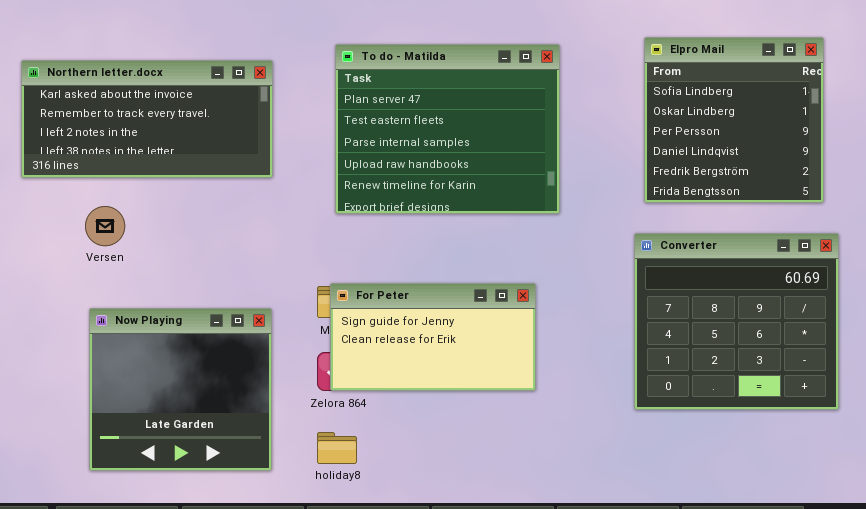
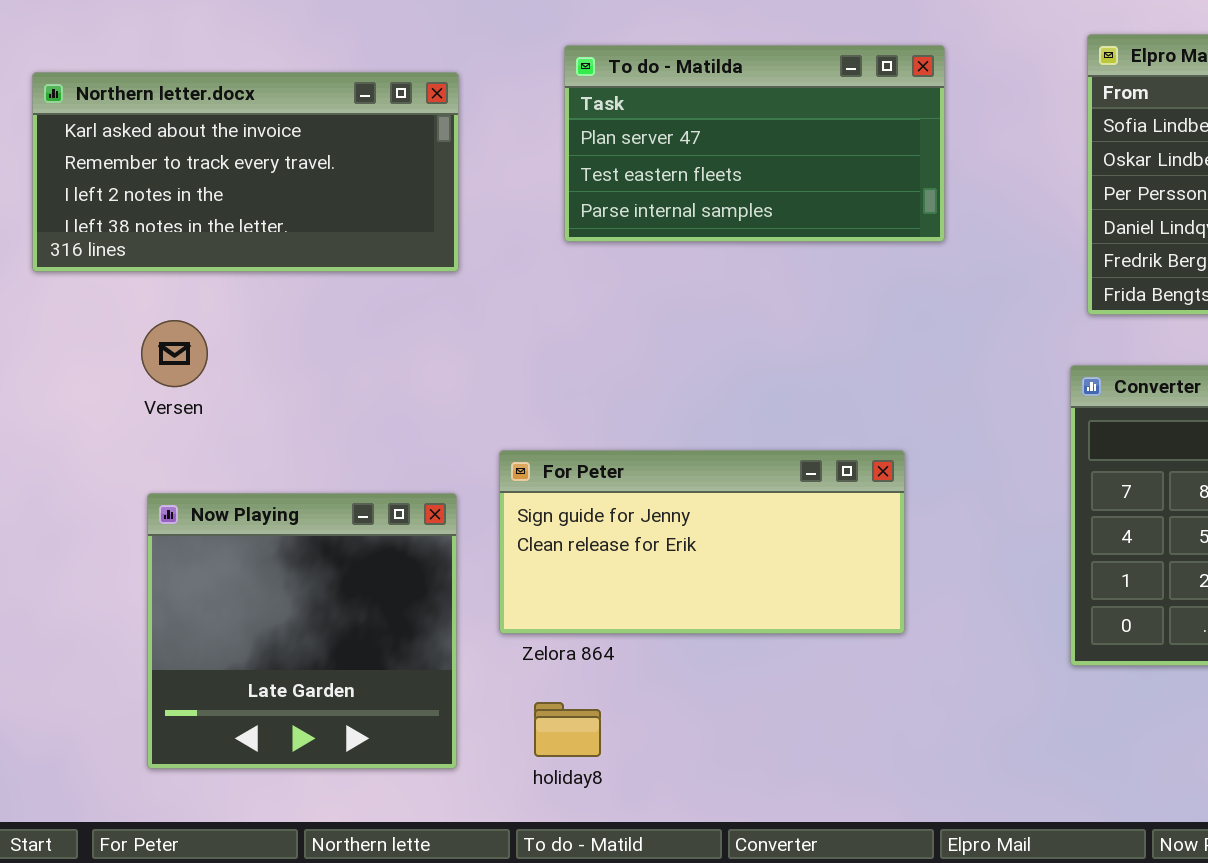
To do - Matilda: [335,44,560,214] -> [564,45,945,242], resized
For Peter: [330,283,536,391] -> [499,450,905,634], resized

